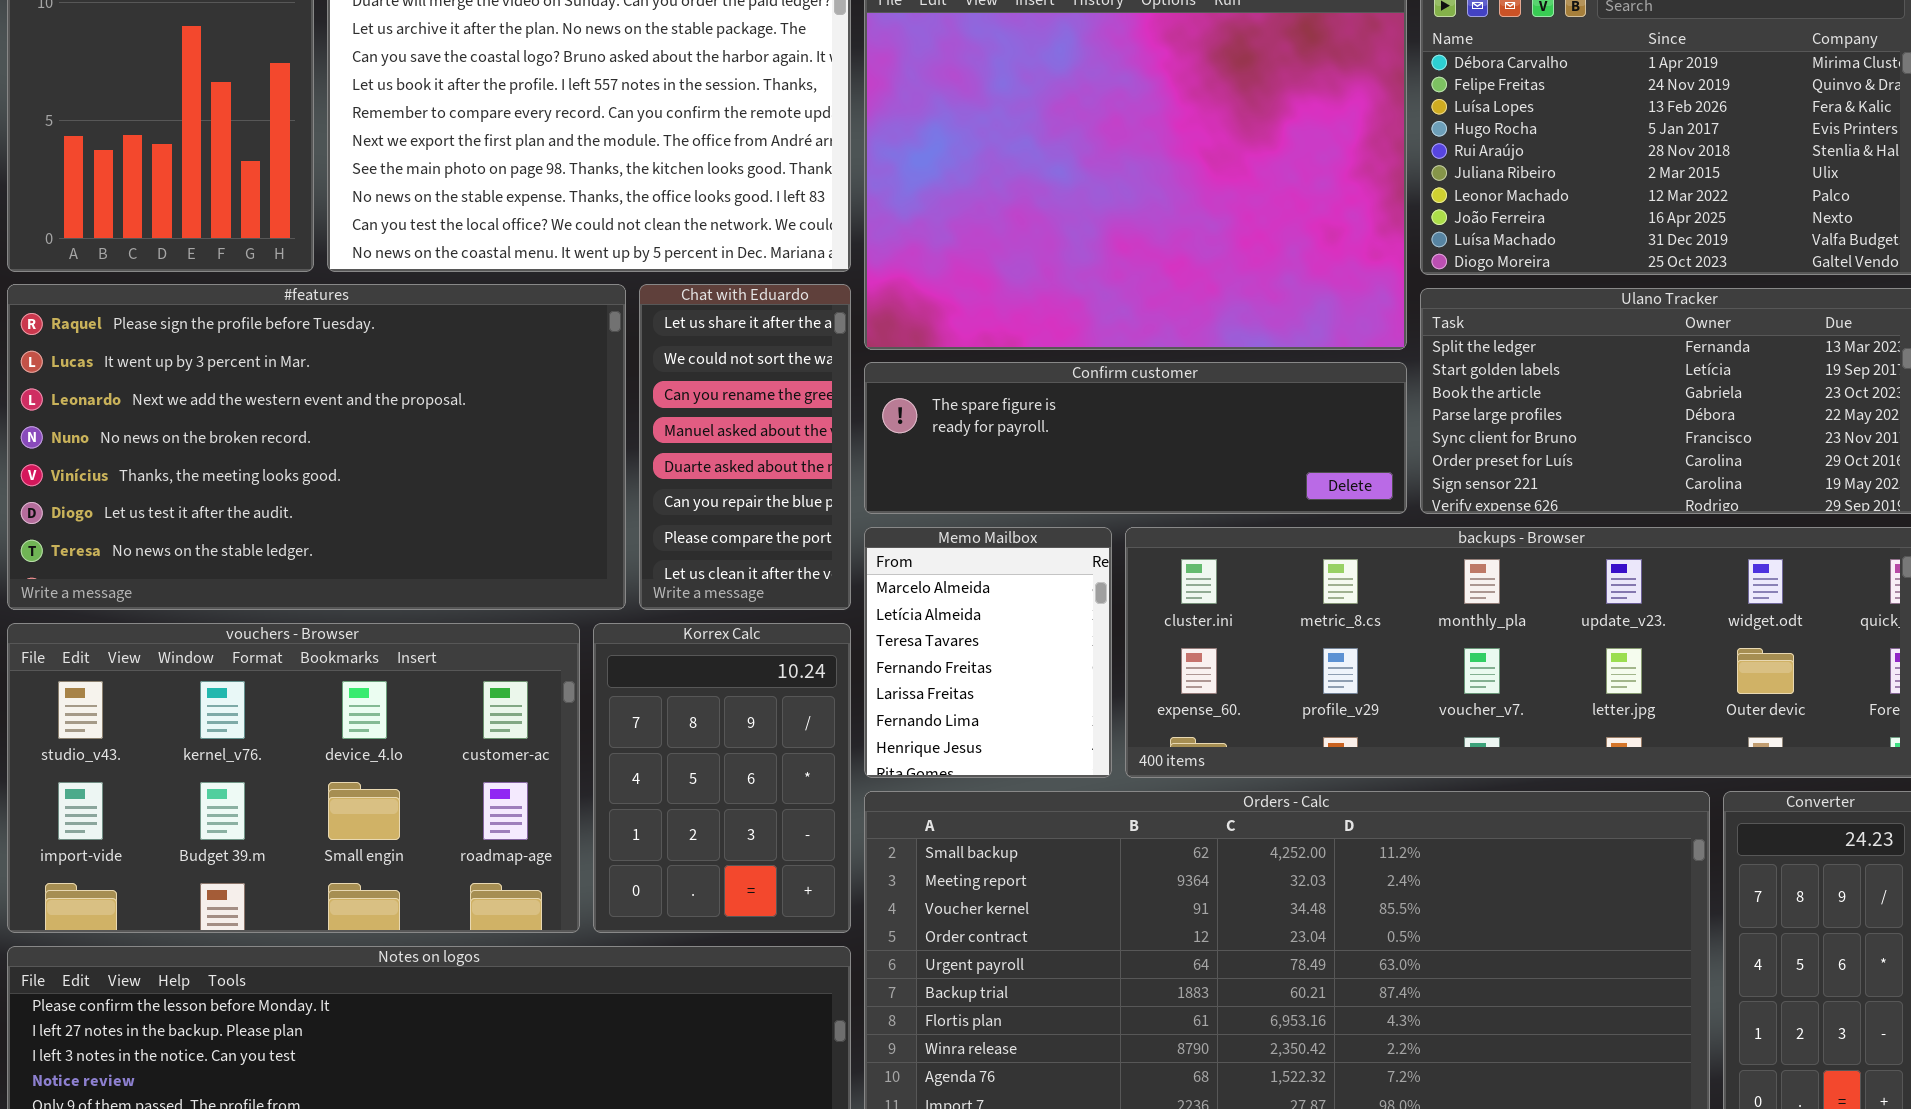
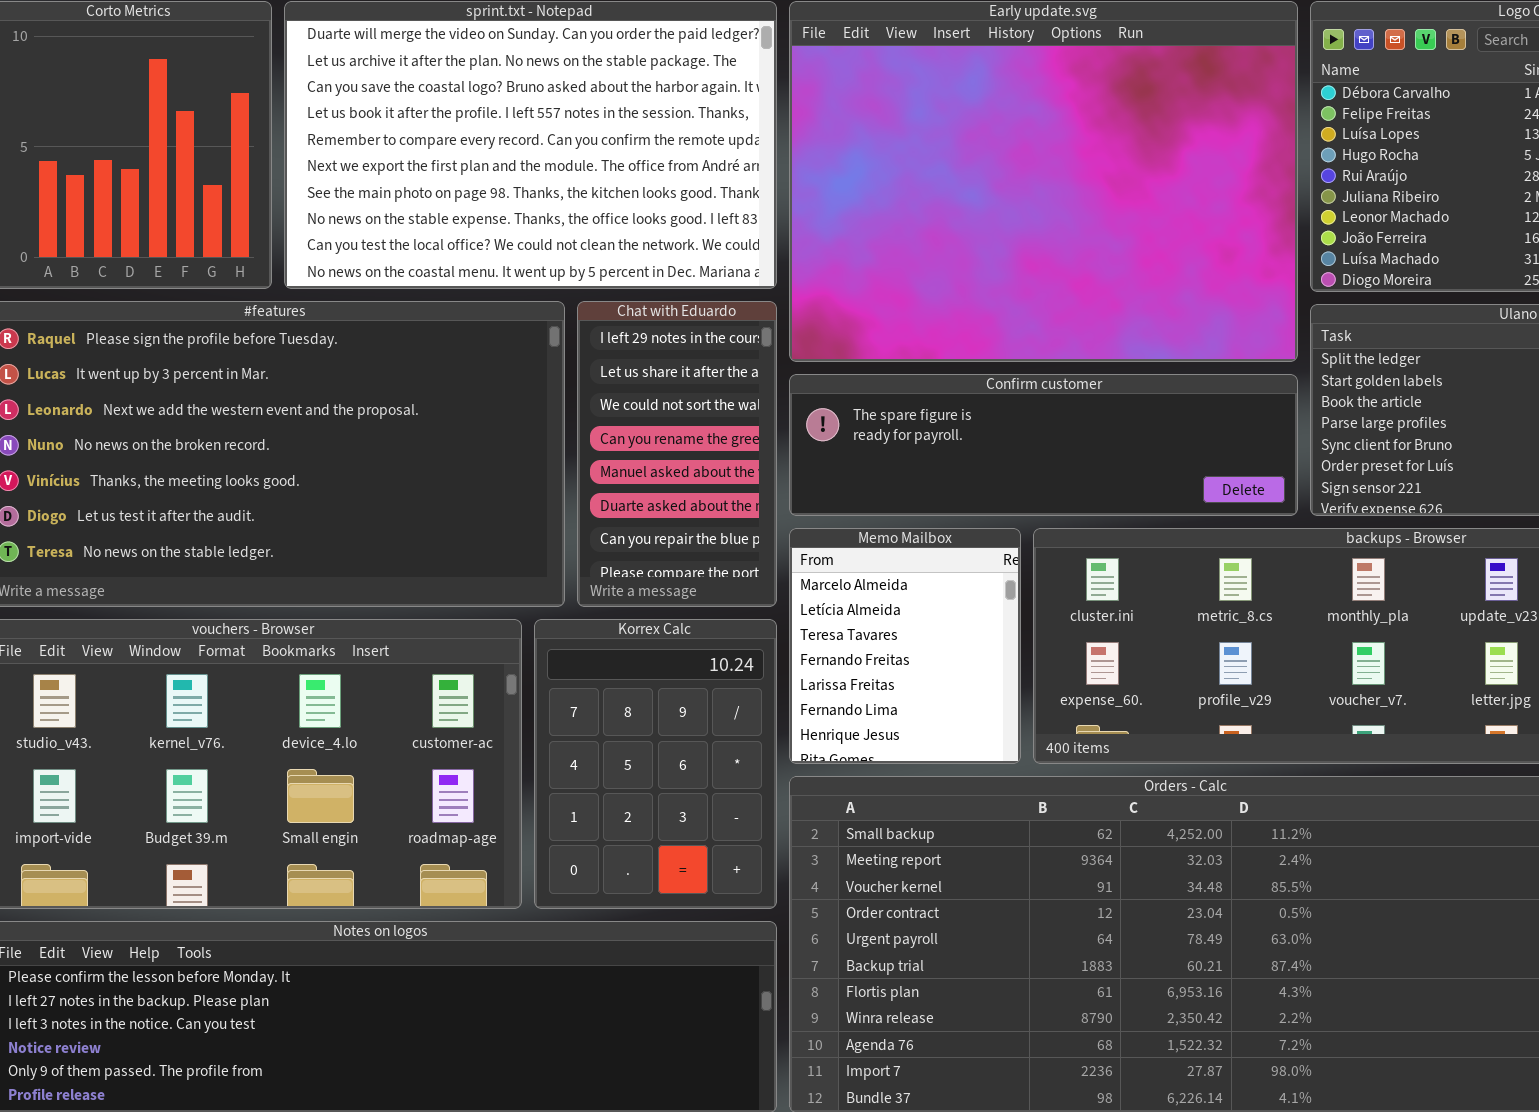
Chat with Eduardo: [639,284,851,610] -> [577,301,777,607], scrolled up 1 row

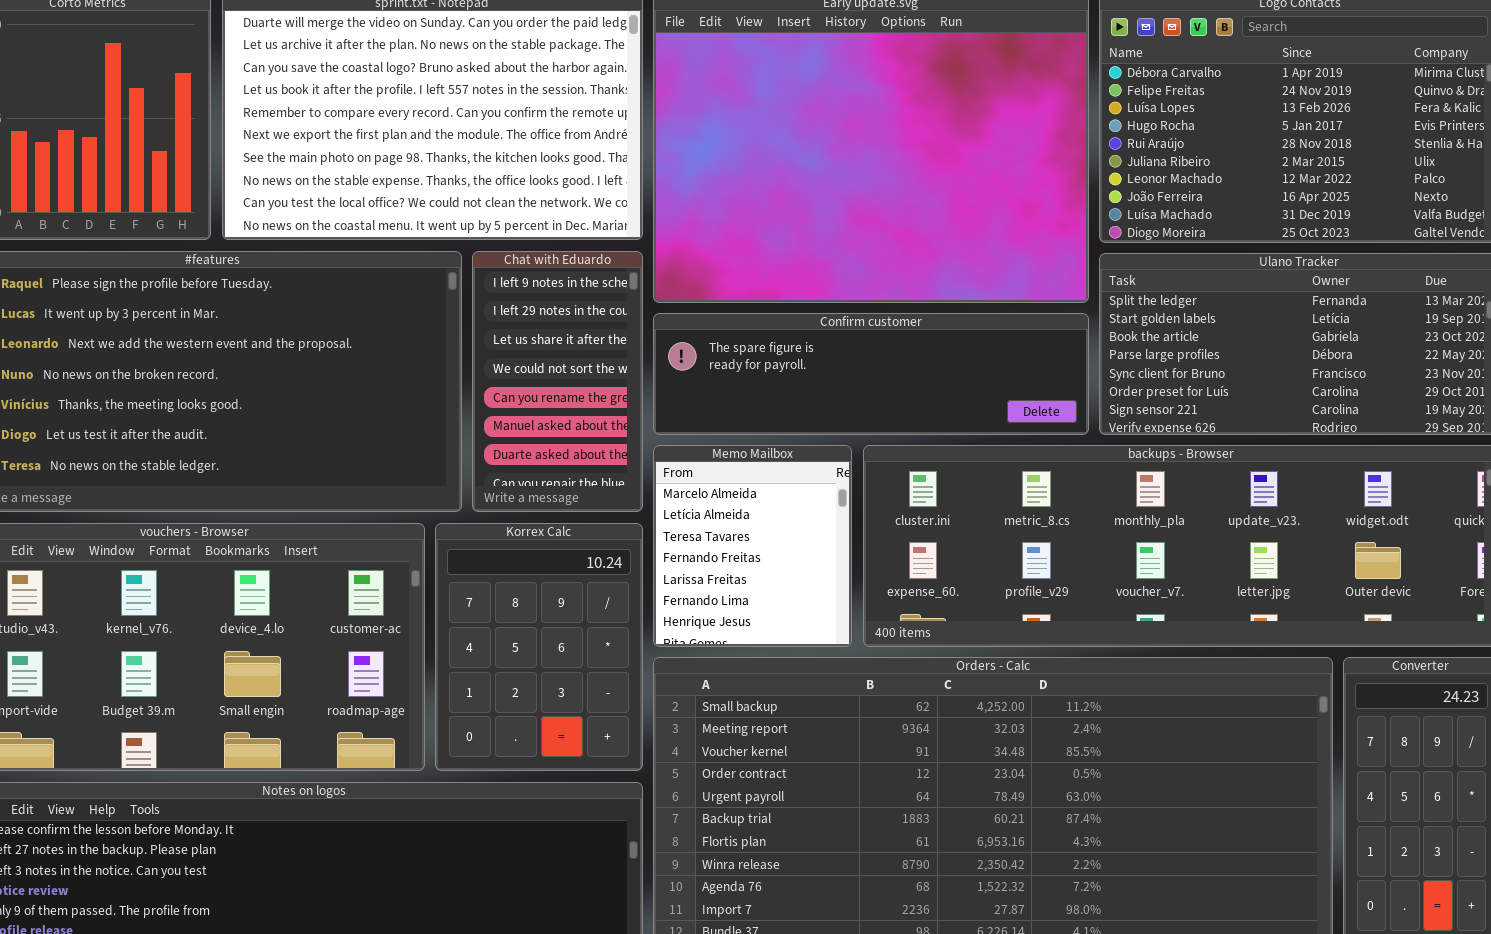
Chat with Eduardo: [577,301,777,607] -> [472,251,643,512], scrolled up 1 row

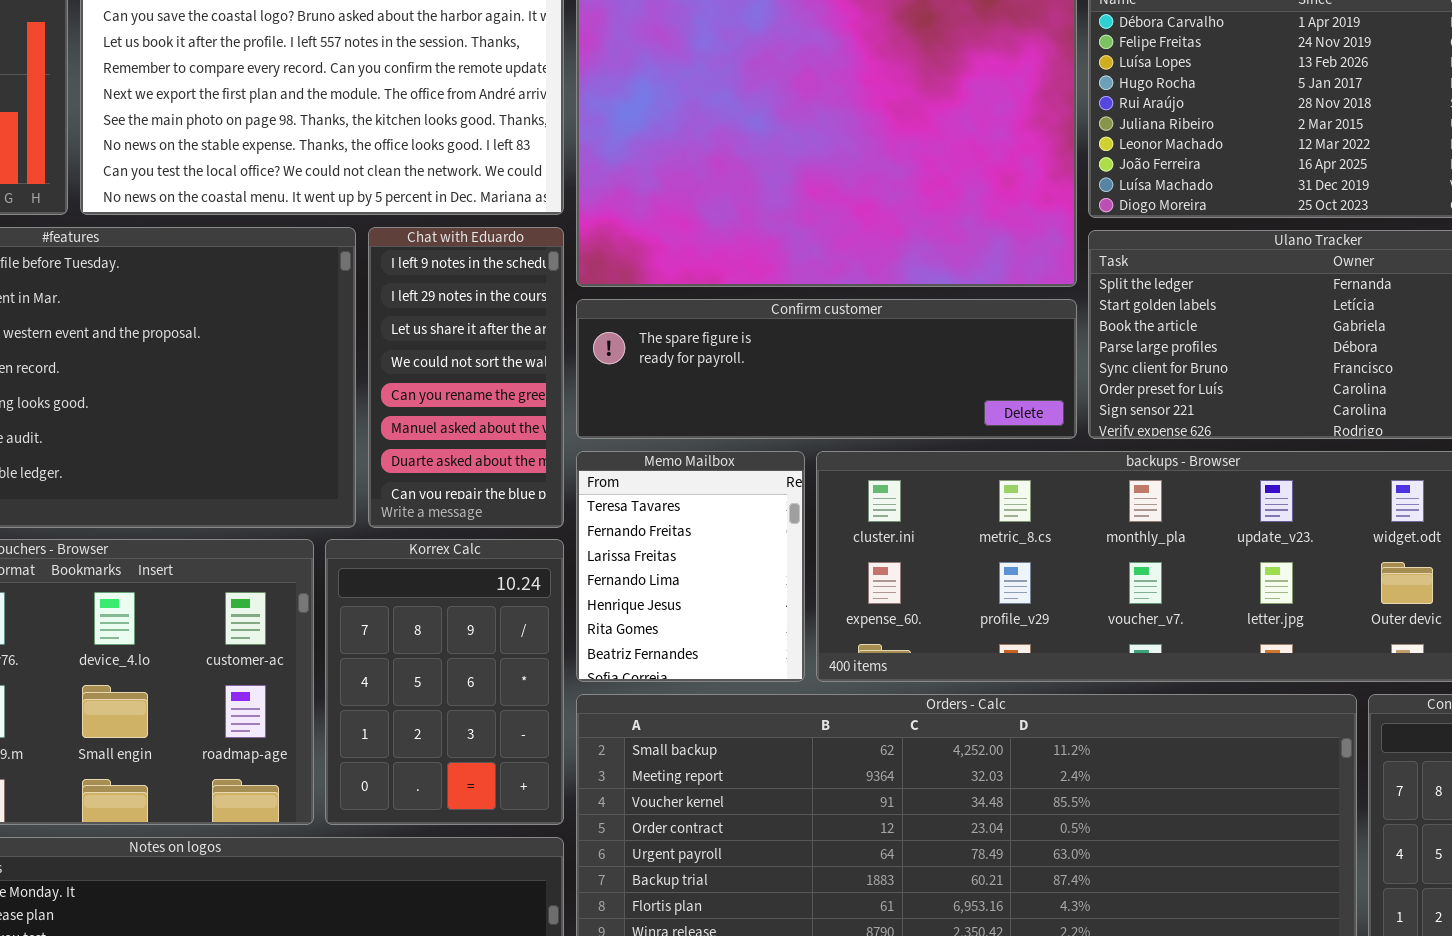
Memo Mailbox: [653,445,852,647] -> [576,451,805,682], scrolled down 2 rows

